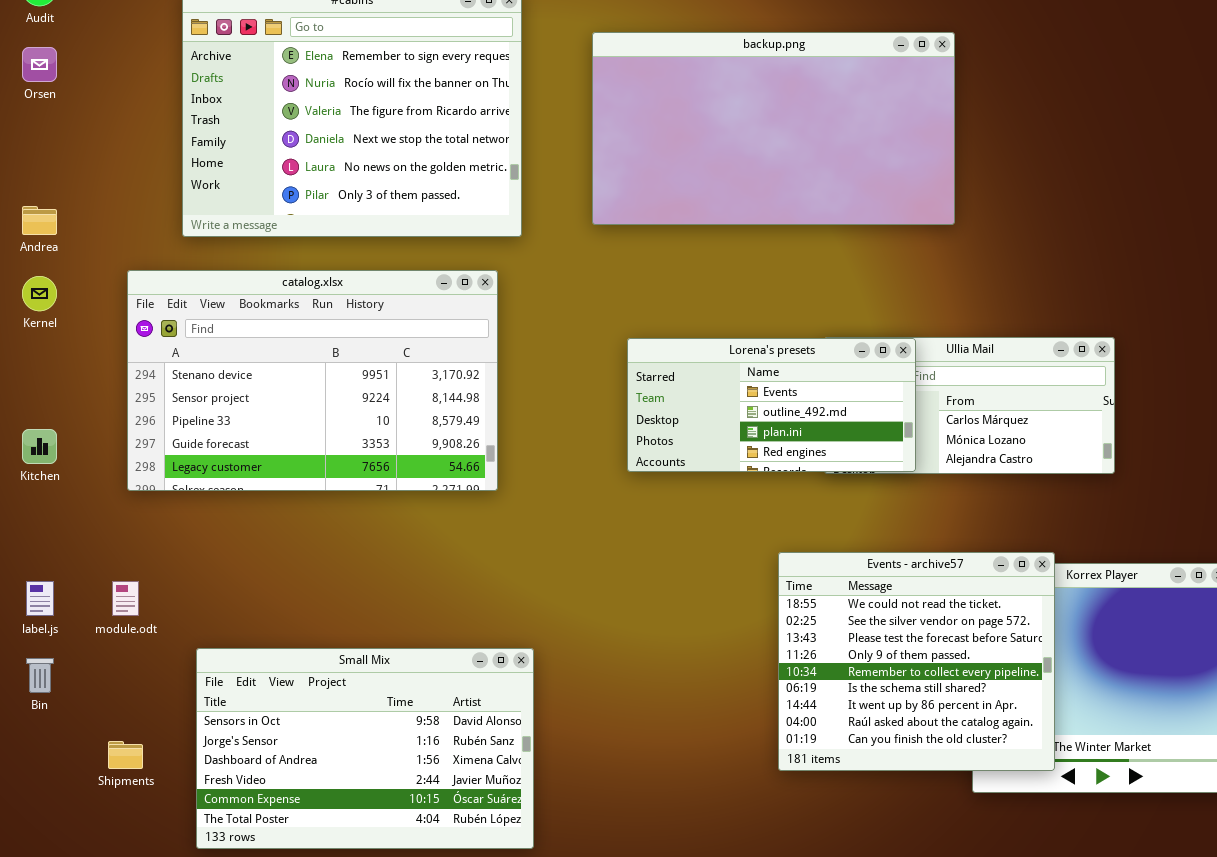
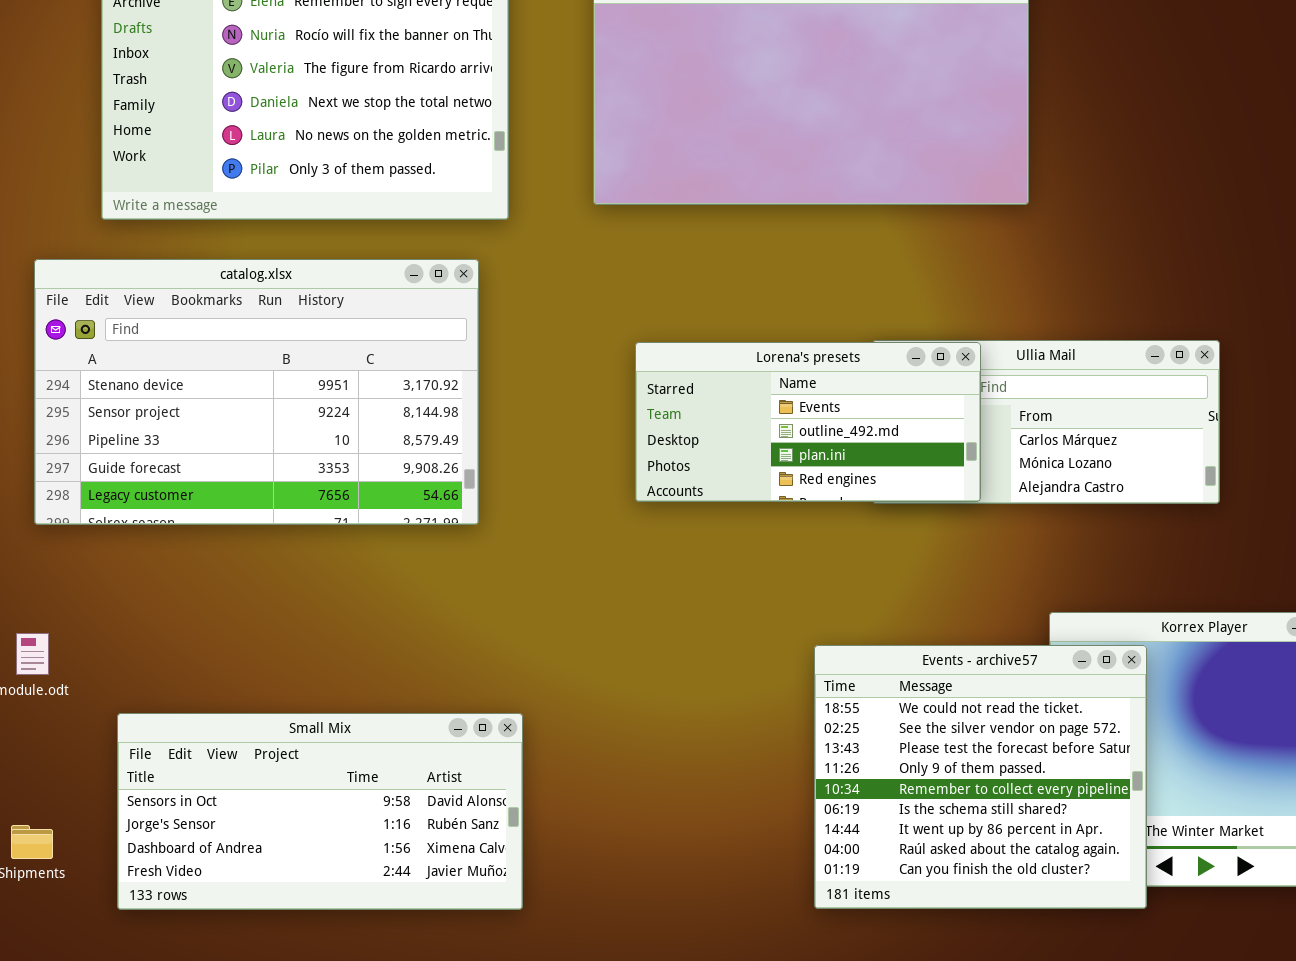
Events - archive57: [778,552,1055,771] -> [814,645,1147,909], moved
Small Mix: [196,648,534,849] -> [117,713,523,910], resized

